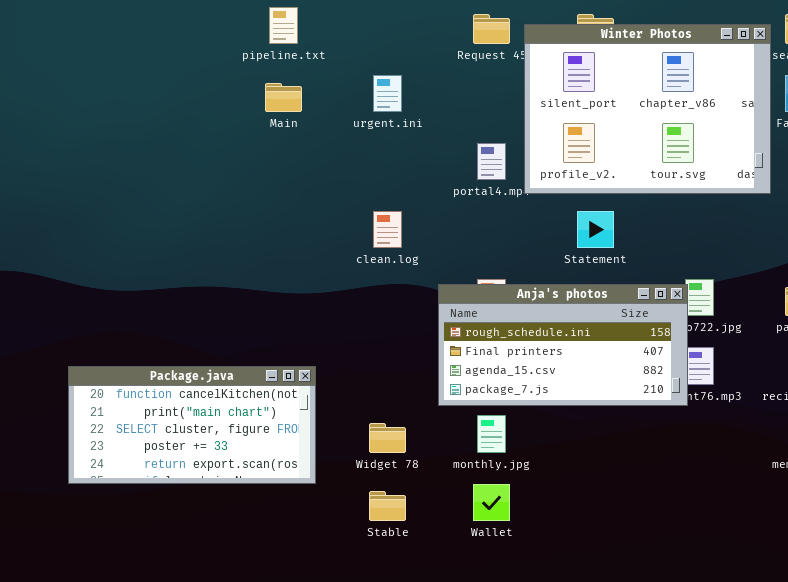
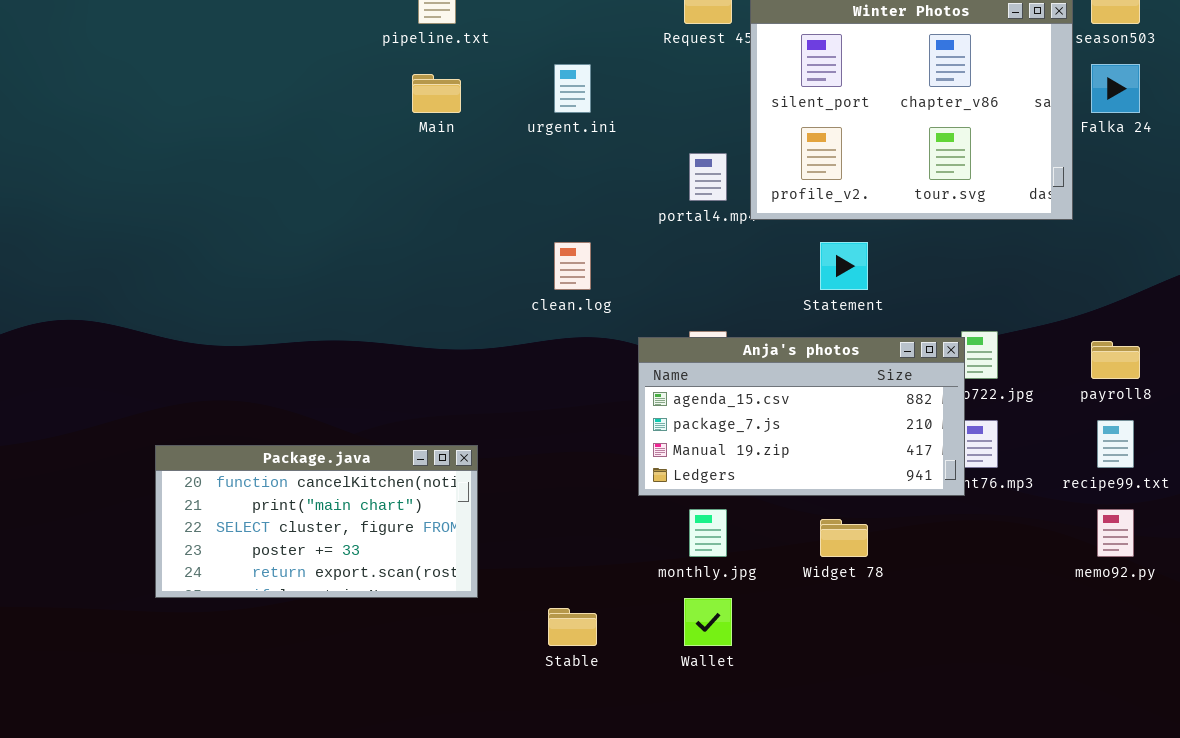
Anja's photos: [438,284,688,406] -> [638,337,965,496], scrolled down 2 rows
Widget 78: [369,423,406,453] -> [820,519,868,557], moved

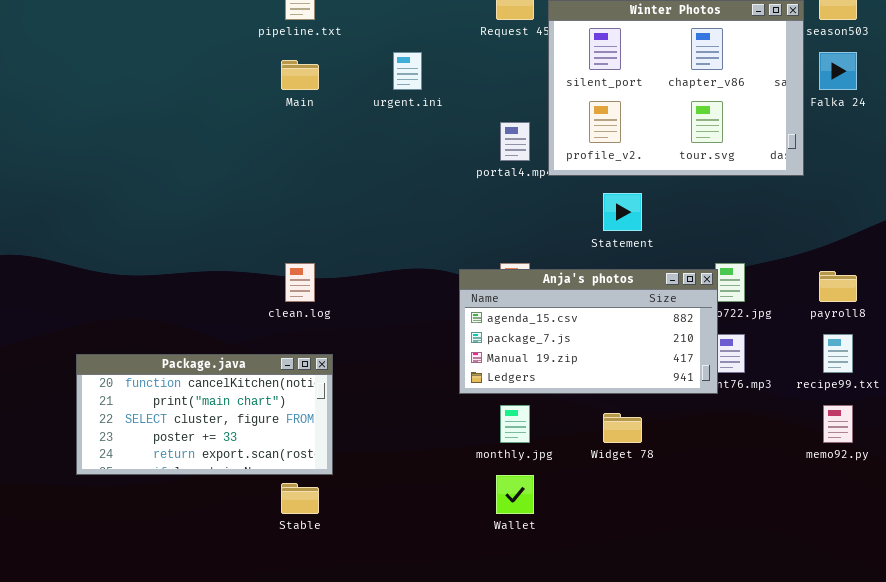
clean.log: [554,242,591,290] -> [285,263,315,302], moved
Stable: [548,608,597,646] -> [281,483,319,514], moved

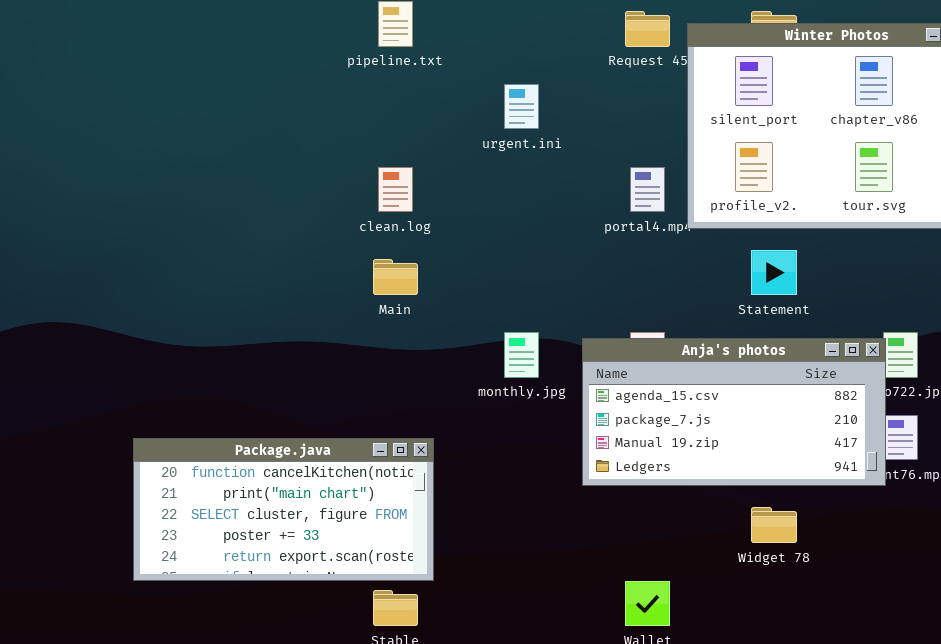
Main: [281,60,319,90] -> [373,259,418,295], moved
clean.log: [285,263,315,302] -> [378,167,413,212], moved
monthly.jpg: [500,405,530,443] -> [504,332,539,378], moved

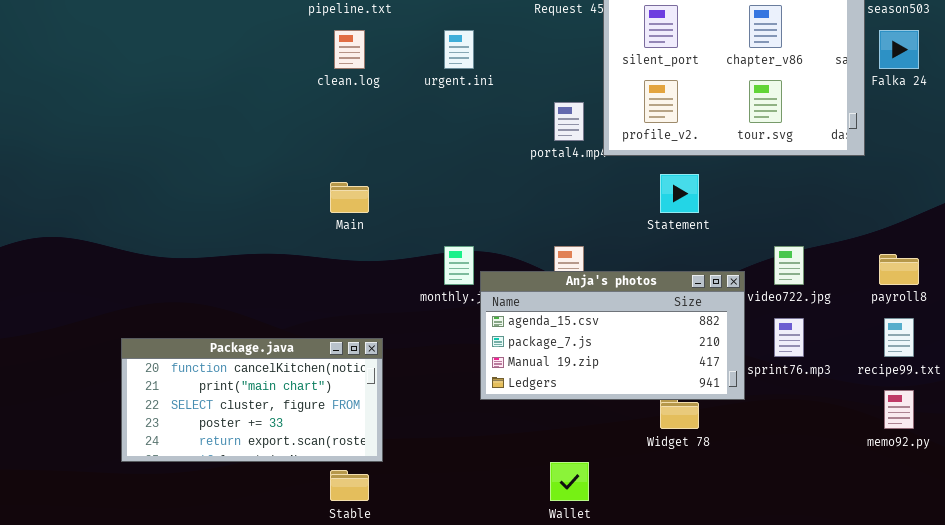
clean.log: [378,167,413,212] -> [334,30,365,69], moved
Anja's photos: [582,338,886,486] -> [480,271,745,400], moved

